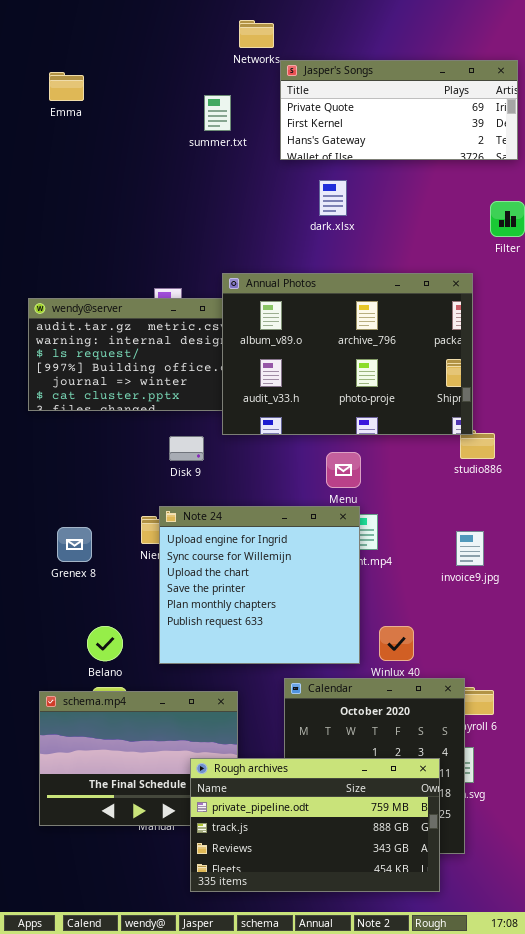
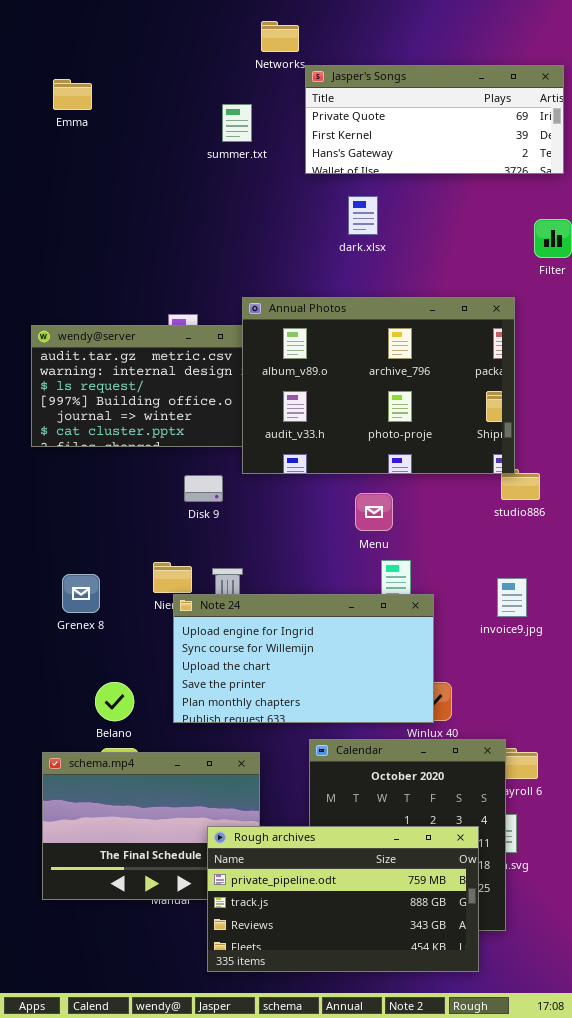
Note 24: [159,506,360,664] -> [173,594,434,723], resized

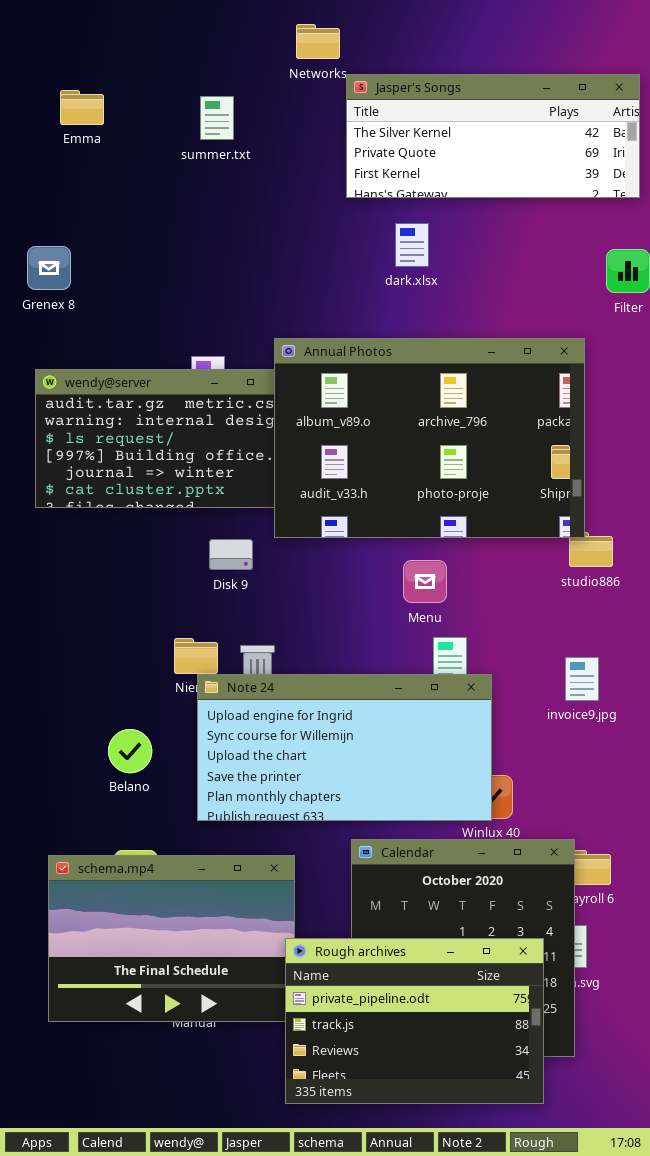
Jasper's Songs: [305,65,564,174] -> [346,74,640,198], scrolled up 1 row
summer.txt: [222,104,252,142] -> [200,96,234,140], moved
Grenex 8: [62,574,100,613] -> [27,246,71,290], moved
Belano: [95,682,134,721] -> [108,729,152,773], moved
Rough archives: [207,826,479,972] -> [285,938,544,1104], resized

